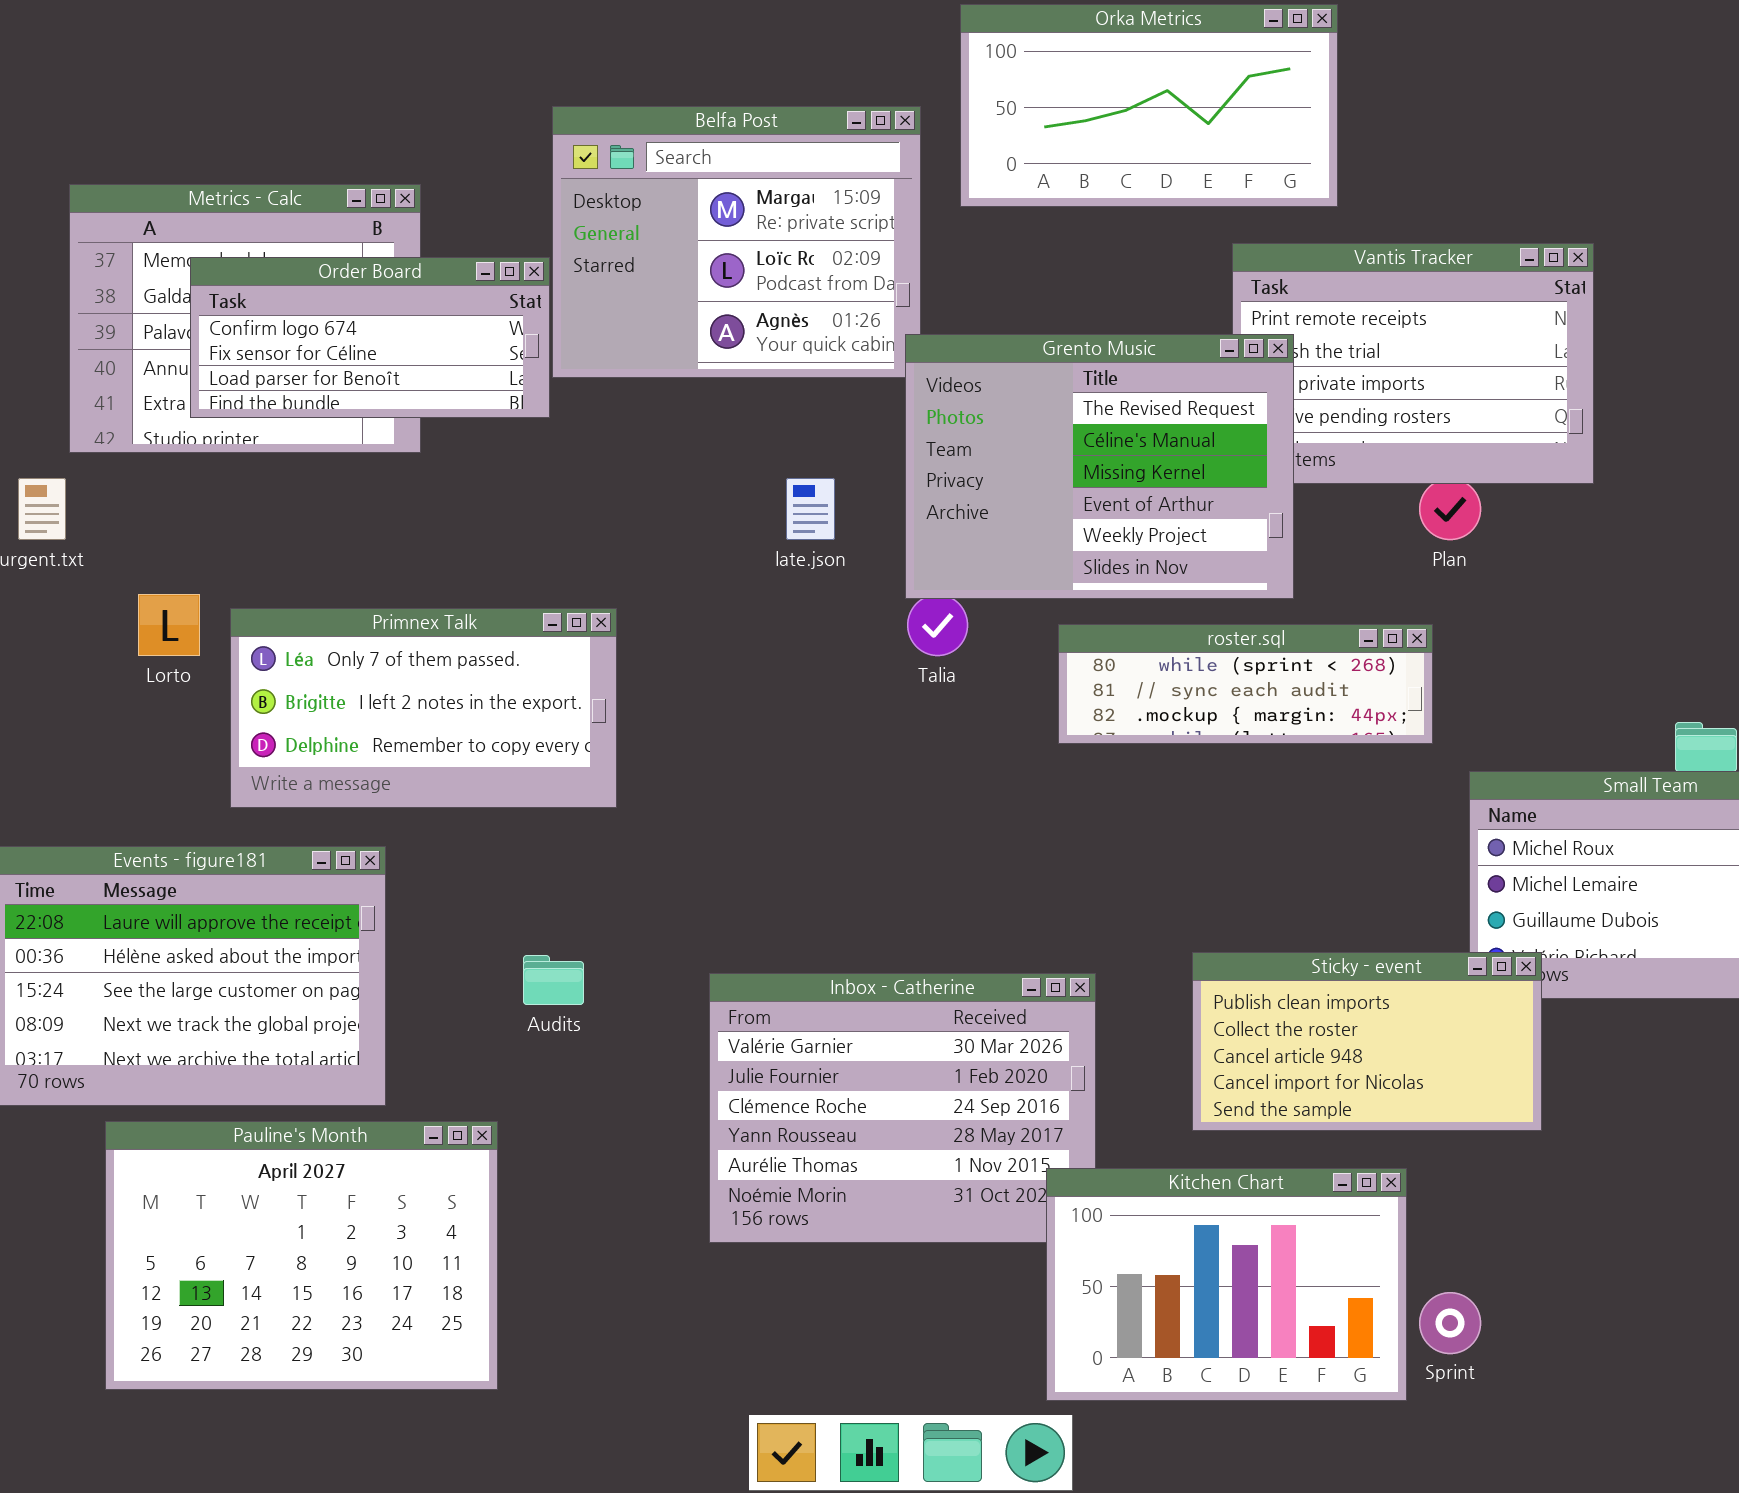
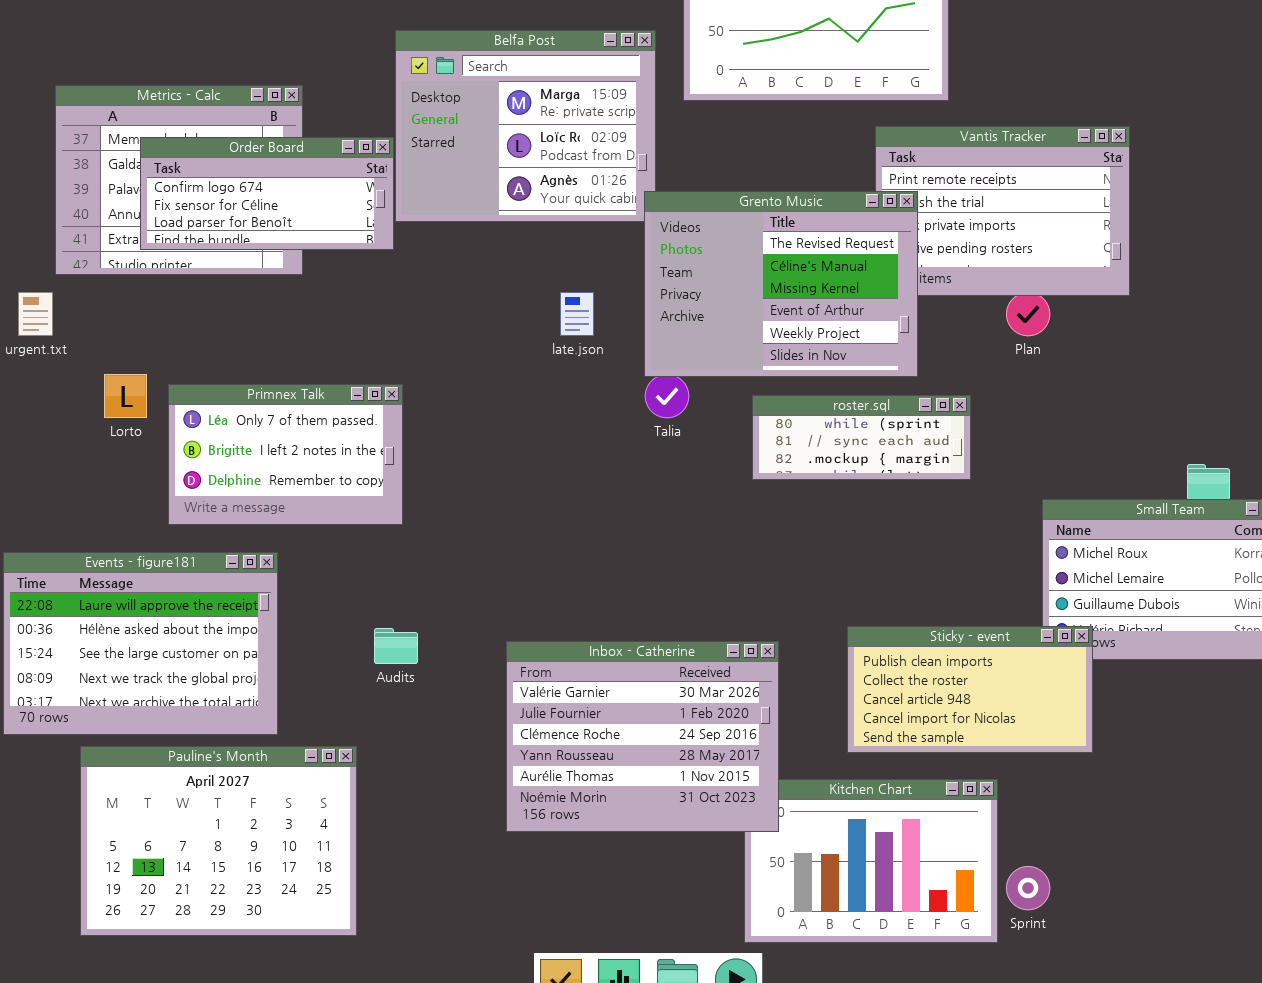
Primnex Talk: [230,608,617,808] -> [168,384,403,525], resized
roster.sql: [1058,624,1433,744] -> [752,395,971,480], resized
Inbox - Catherine: [709,973,1096,1243] -> [506,641,779,832], raised

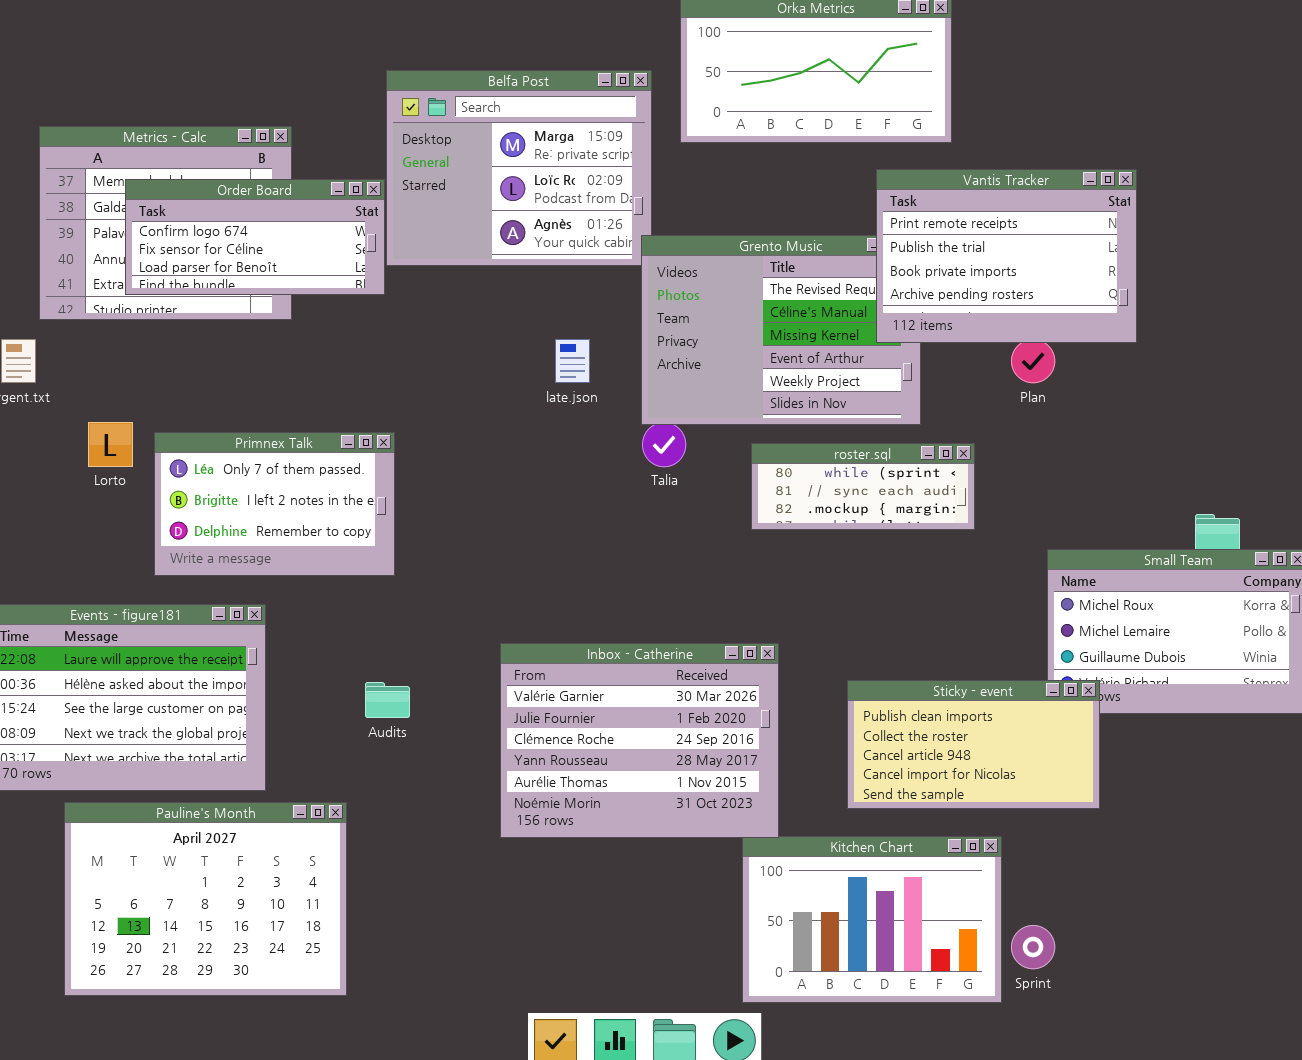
Vantis Tracker: [875,126,1130,296] -> [876,169,1137,343], raised
Inbox - Catherine: [506,641,779,832] -> [500,643,779,838], moved

